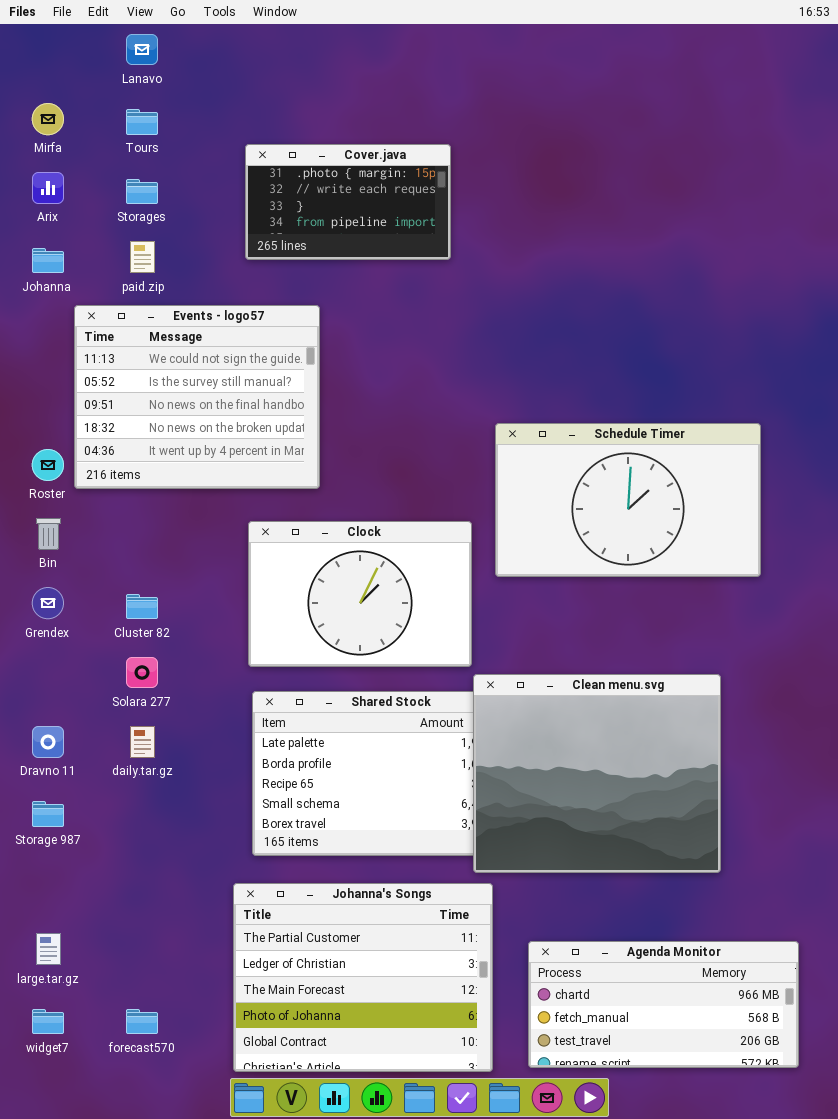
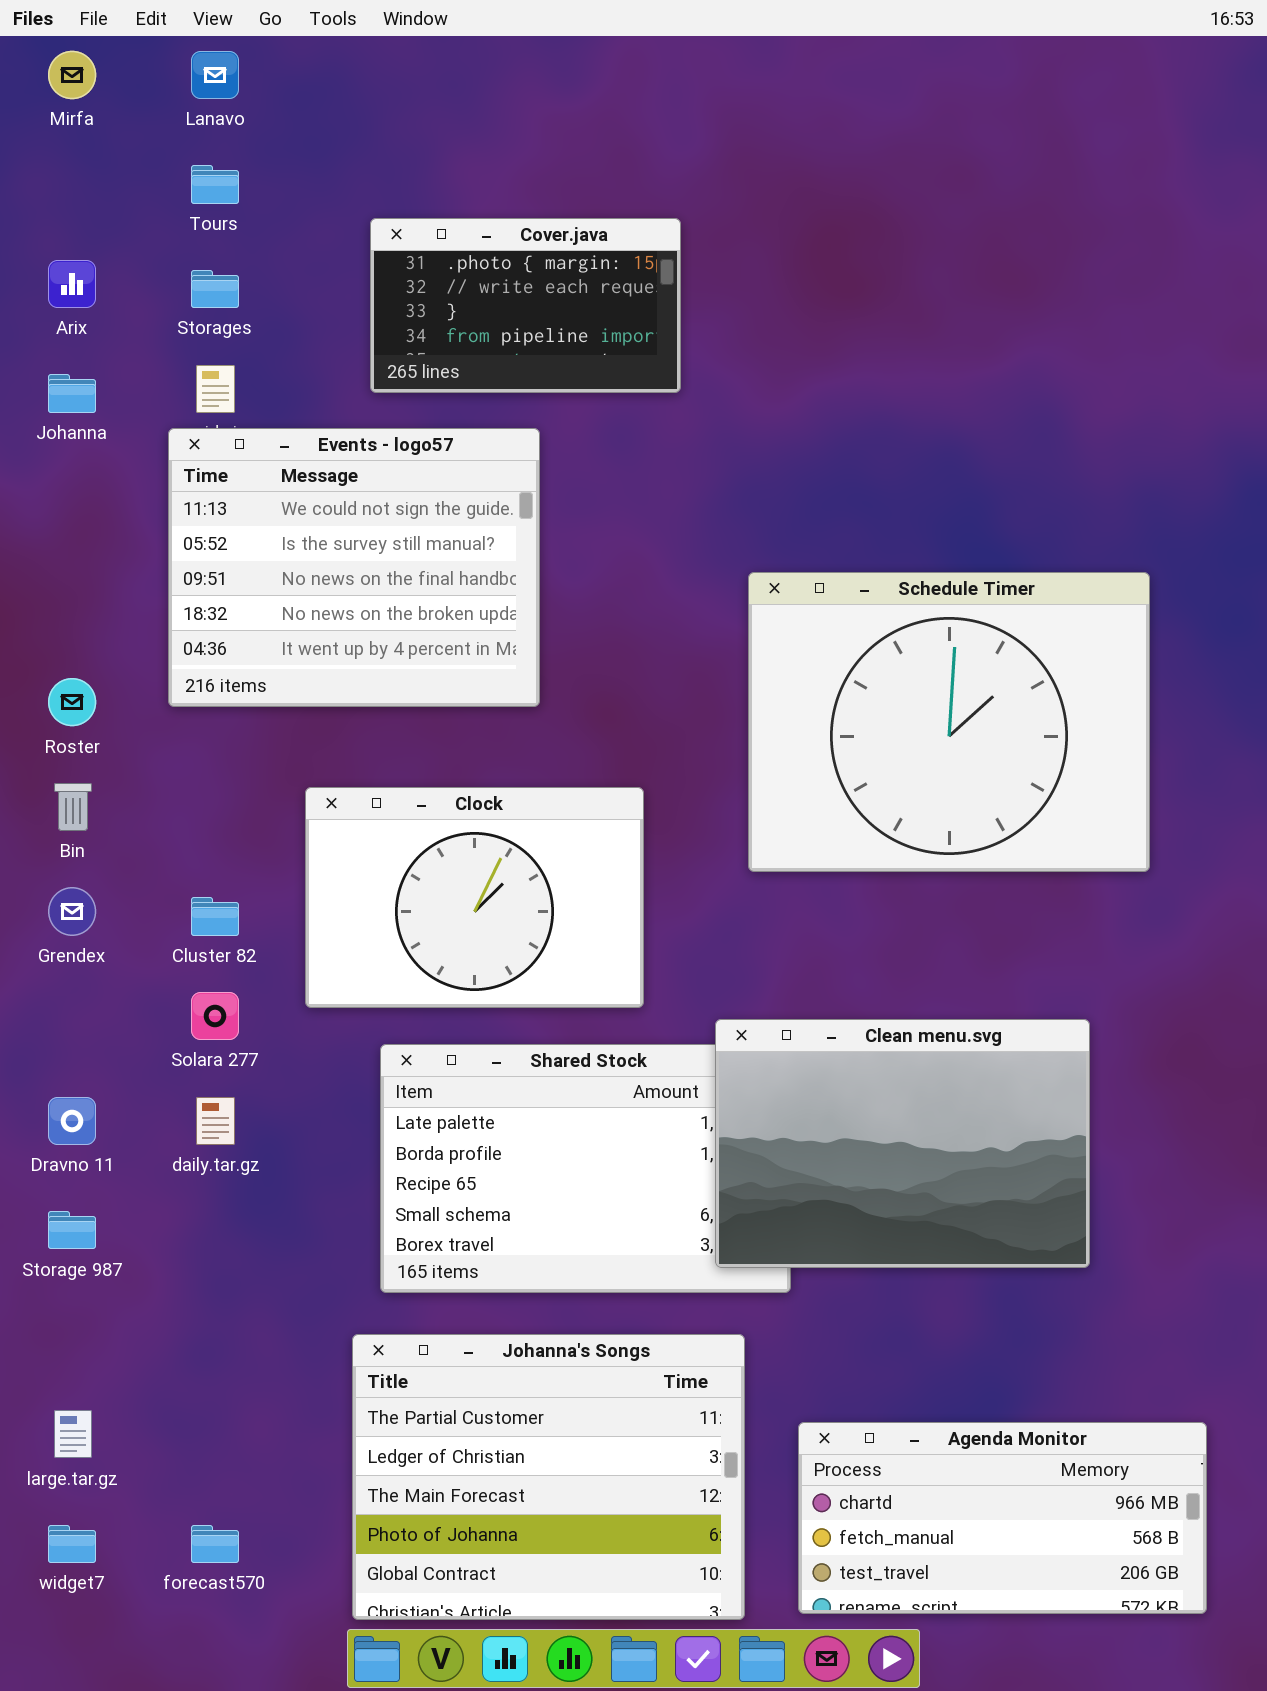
Mirfa: [32,103,64,135] -> [48,51,96,99], moved
Events - logo57: [74,305,320,489] -> [168,428,540,707], moved
Schedule Timer: [495,423,761,577] -> [748,572,1150,872], resized
Clock: [248,521,472,667] -> [305,787,644,1008], moved
Clean menu.svg: [473,674,721,873] -> [715,1019,1090,1268], resized

